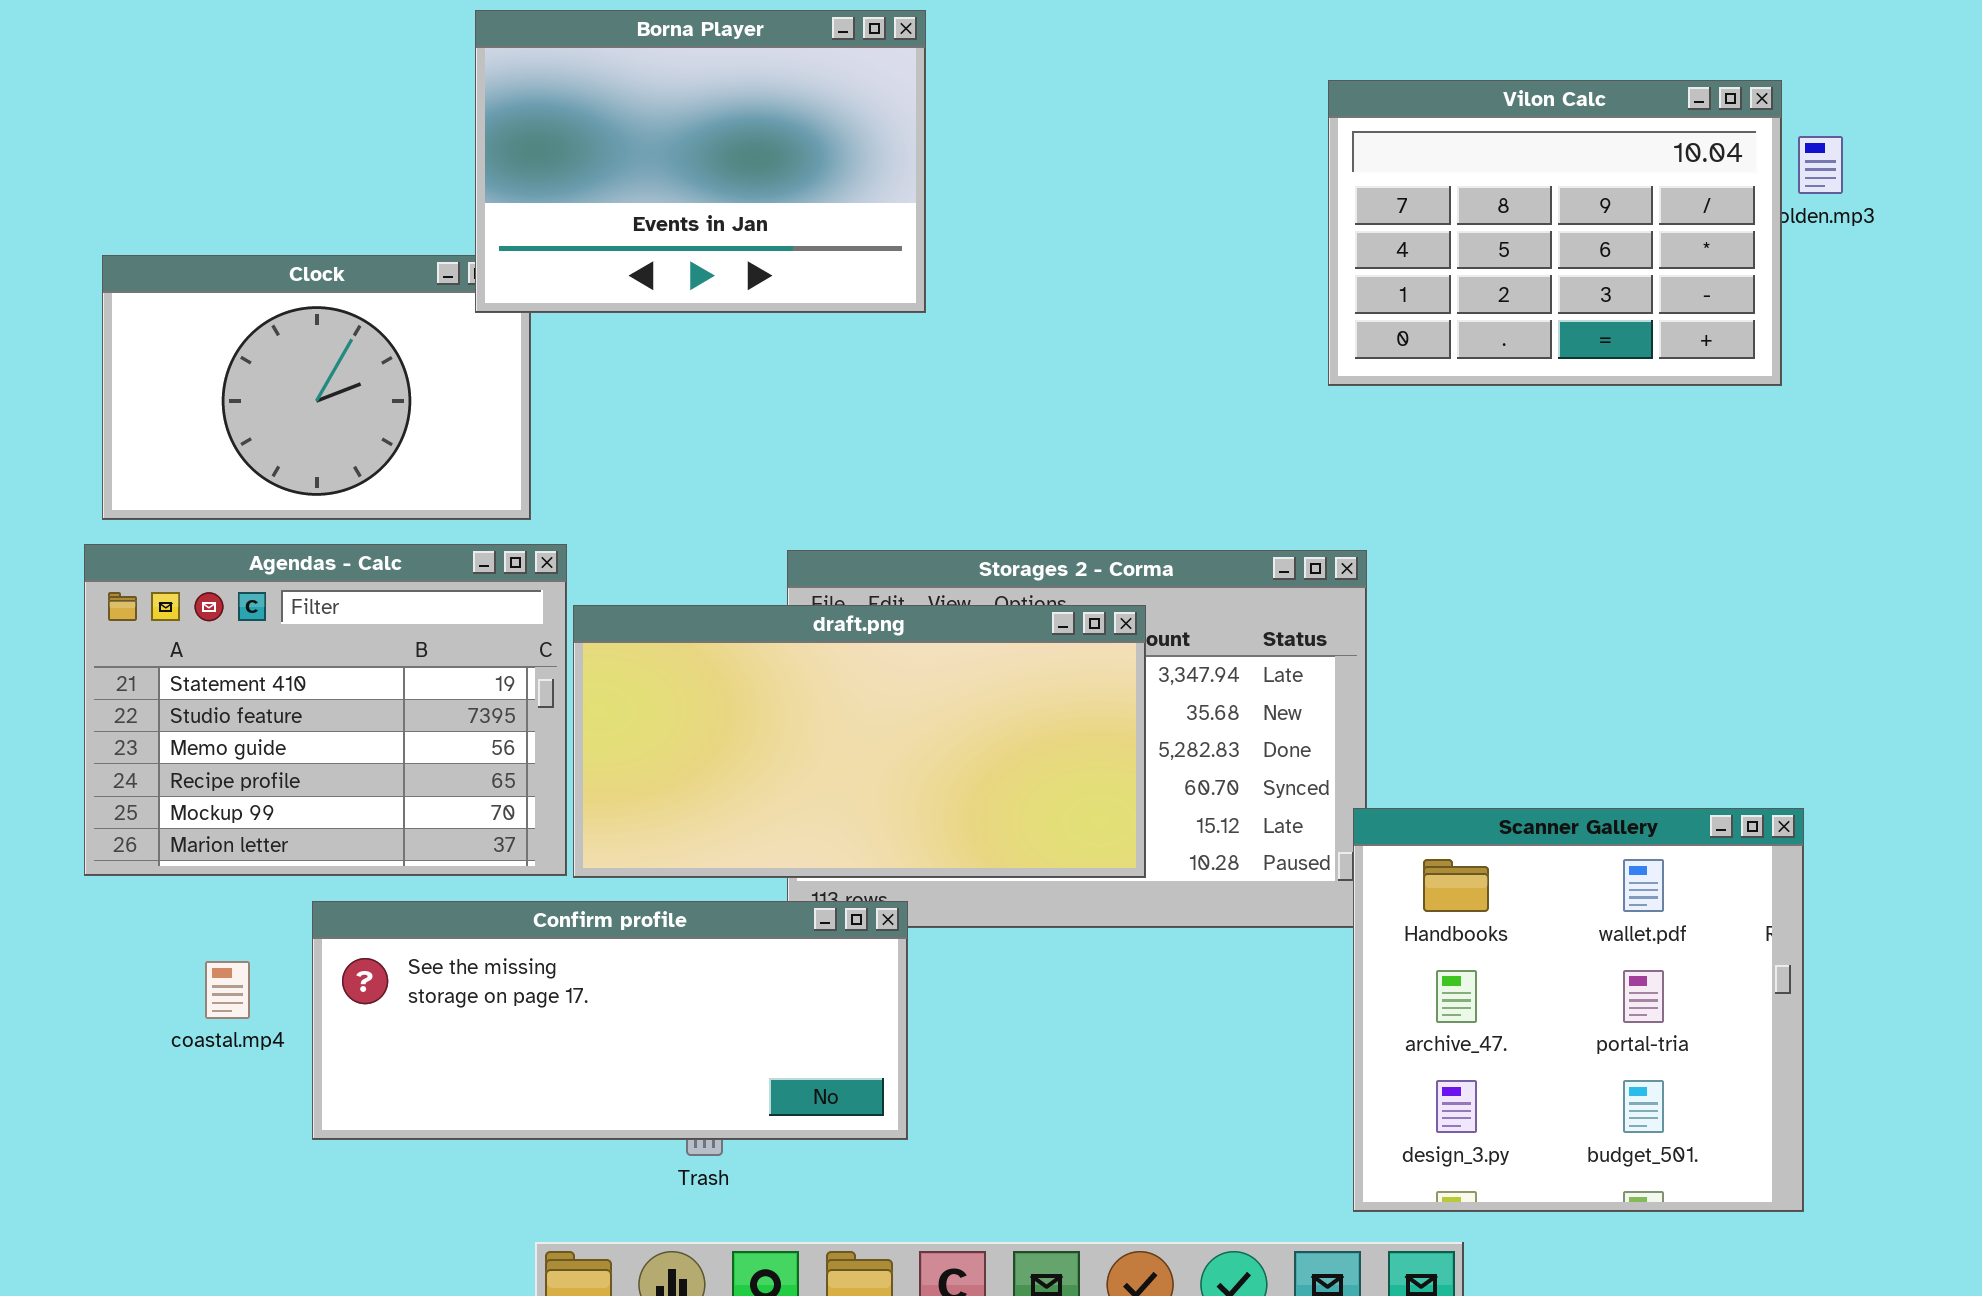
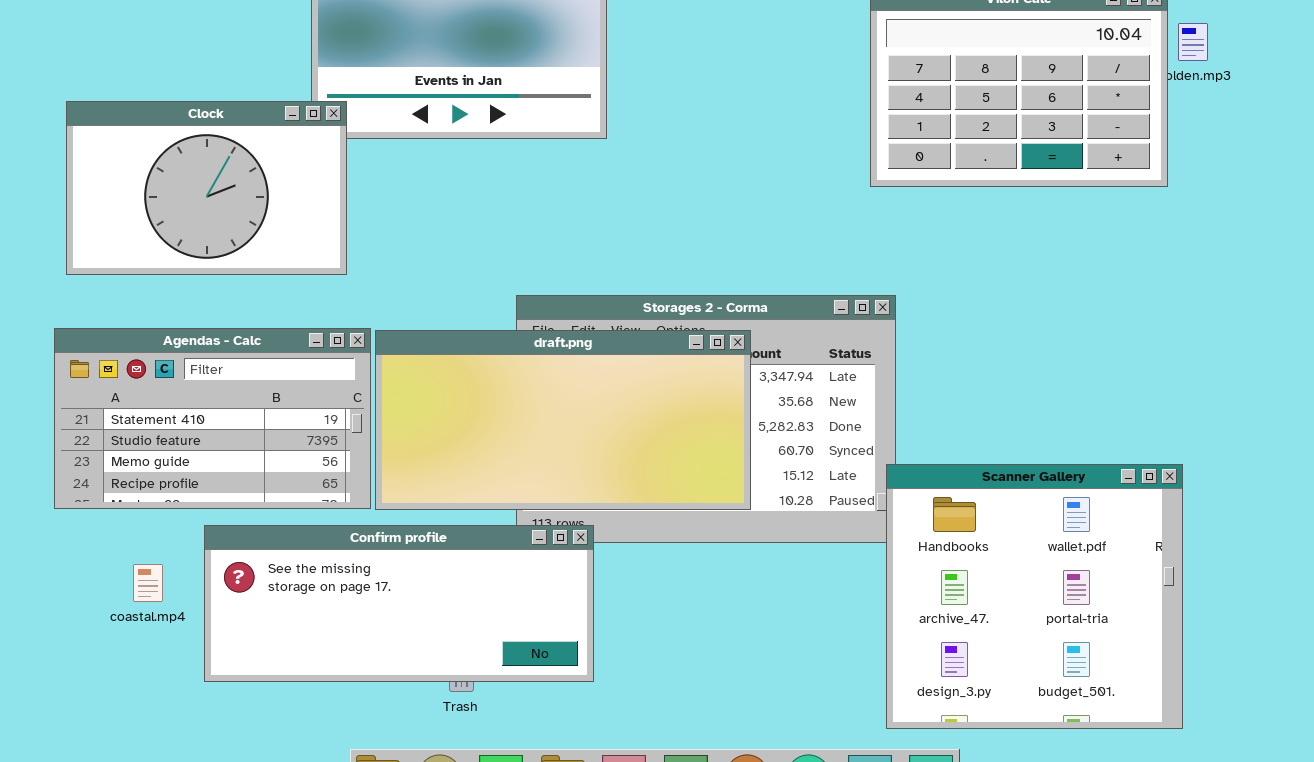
Clock: [102,255,531,520] -> [66,101,347,275], raised
Agendas - Calc: [84,544,567,876] -> [54,328,371,509], resized

